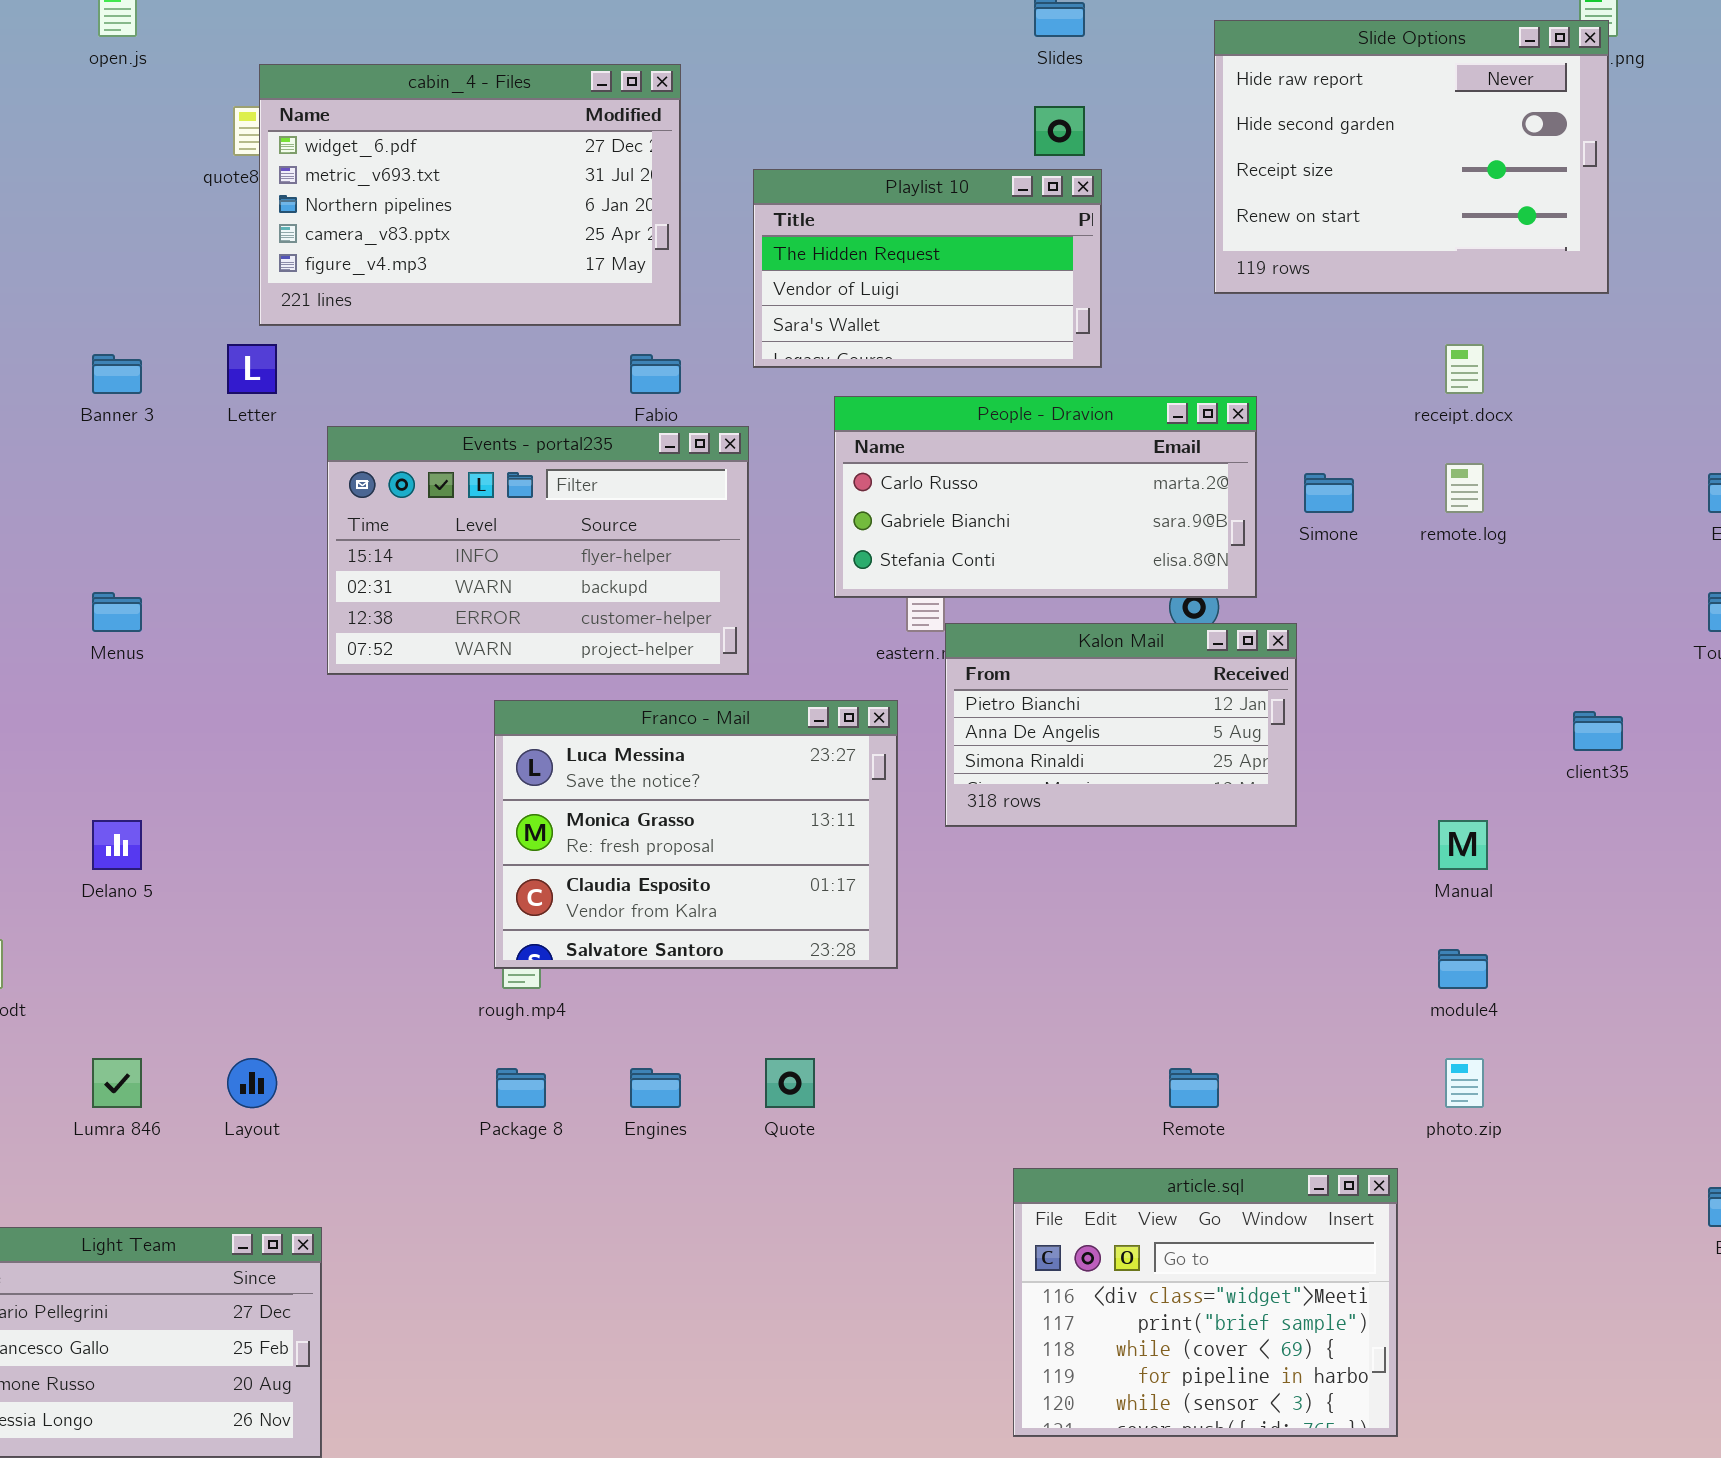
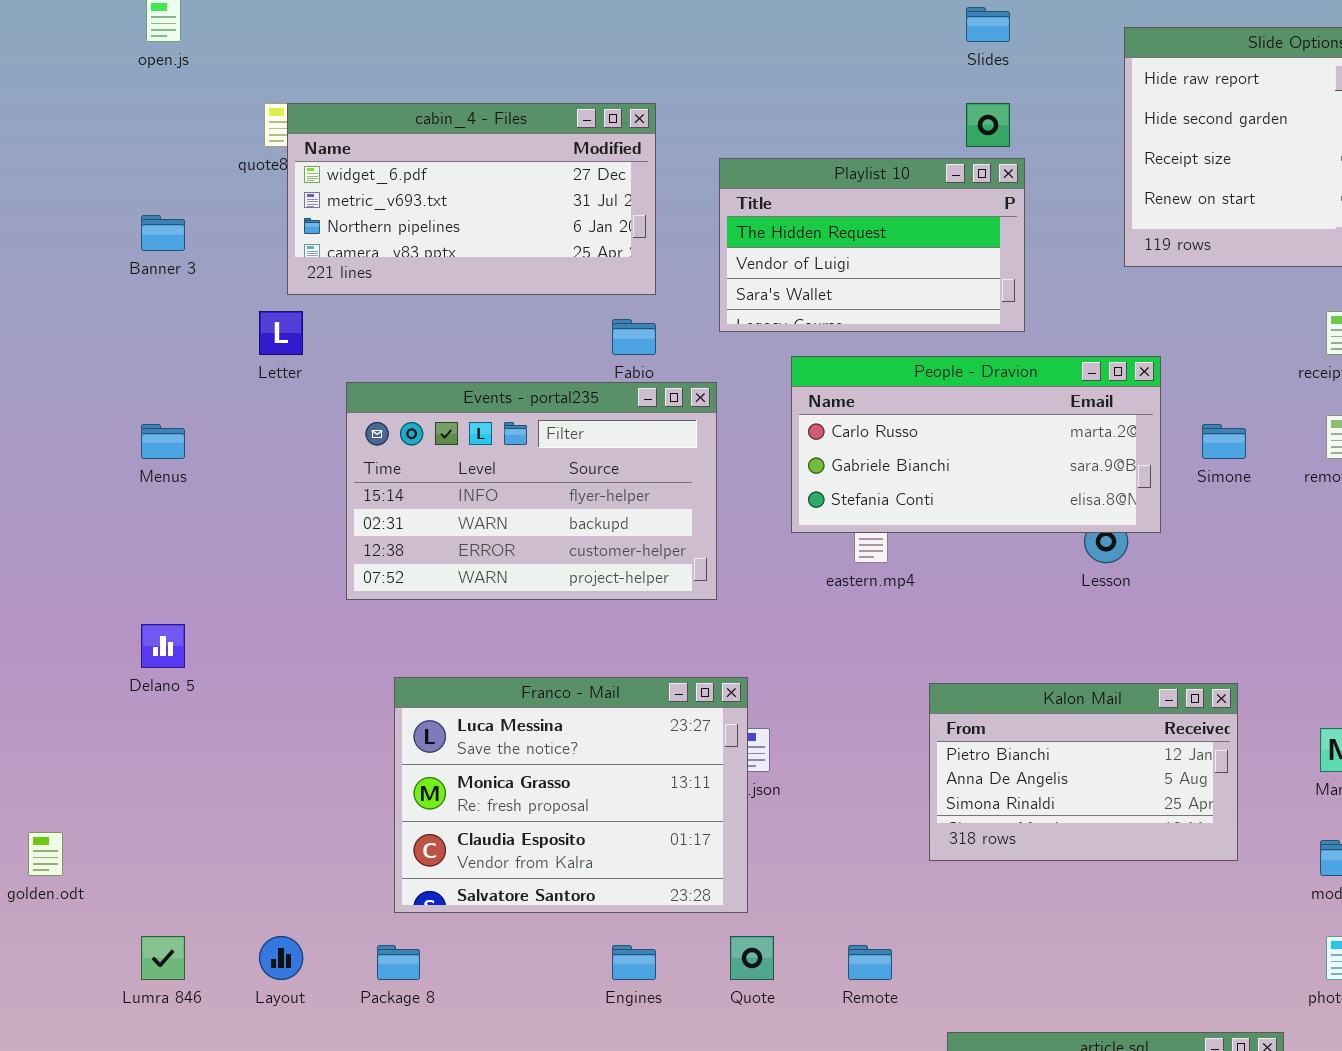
cabin_4 - Files: [259,64,681,326] -> [287,103,656,295], resized
Banner 3: [92,354,142,394] -> [141,215,185,251], moved
Menus: [92,592,142,632] -> [141,424,185,459], moved
Kalon Mail: [945,623,1297,827] -> [929,683,1238,861], moved
Franco - Mail: [494,700,898,969] -> [394,677,748,913], moved
Delano 5: [92,820,142,870] -> [141,624,185,668], moved
Package 8: [496,1068,546,1108] -> [377,945,420,980], moved
Remote: [1169,1068,1219,1108] -> [848,945,892,980], moved

